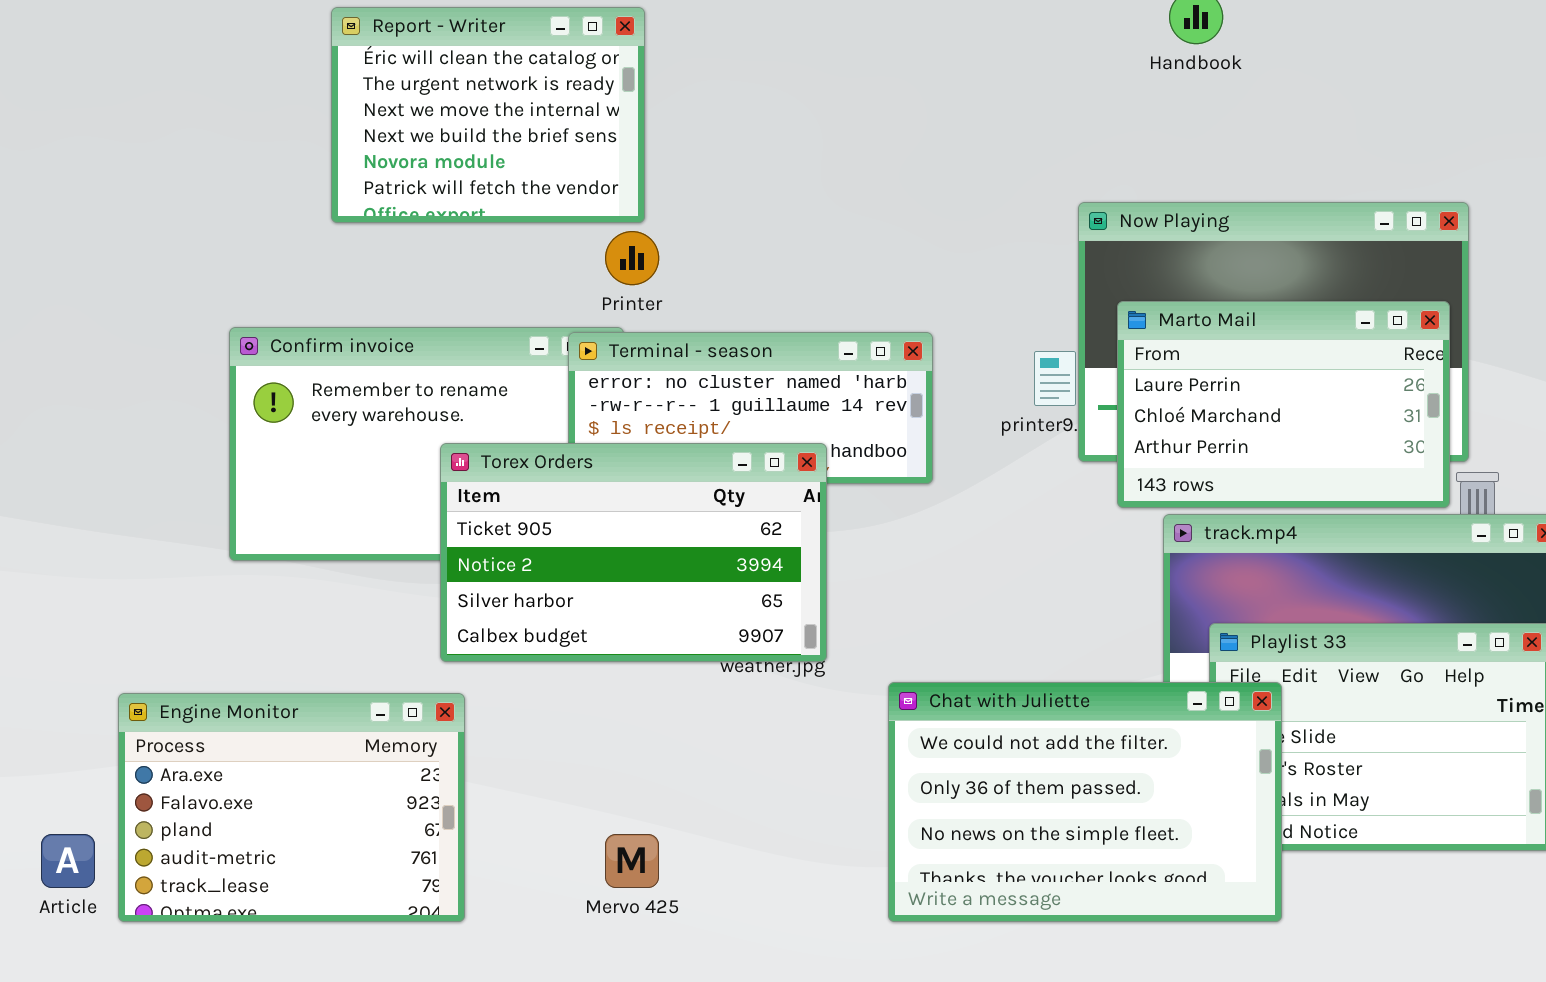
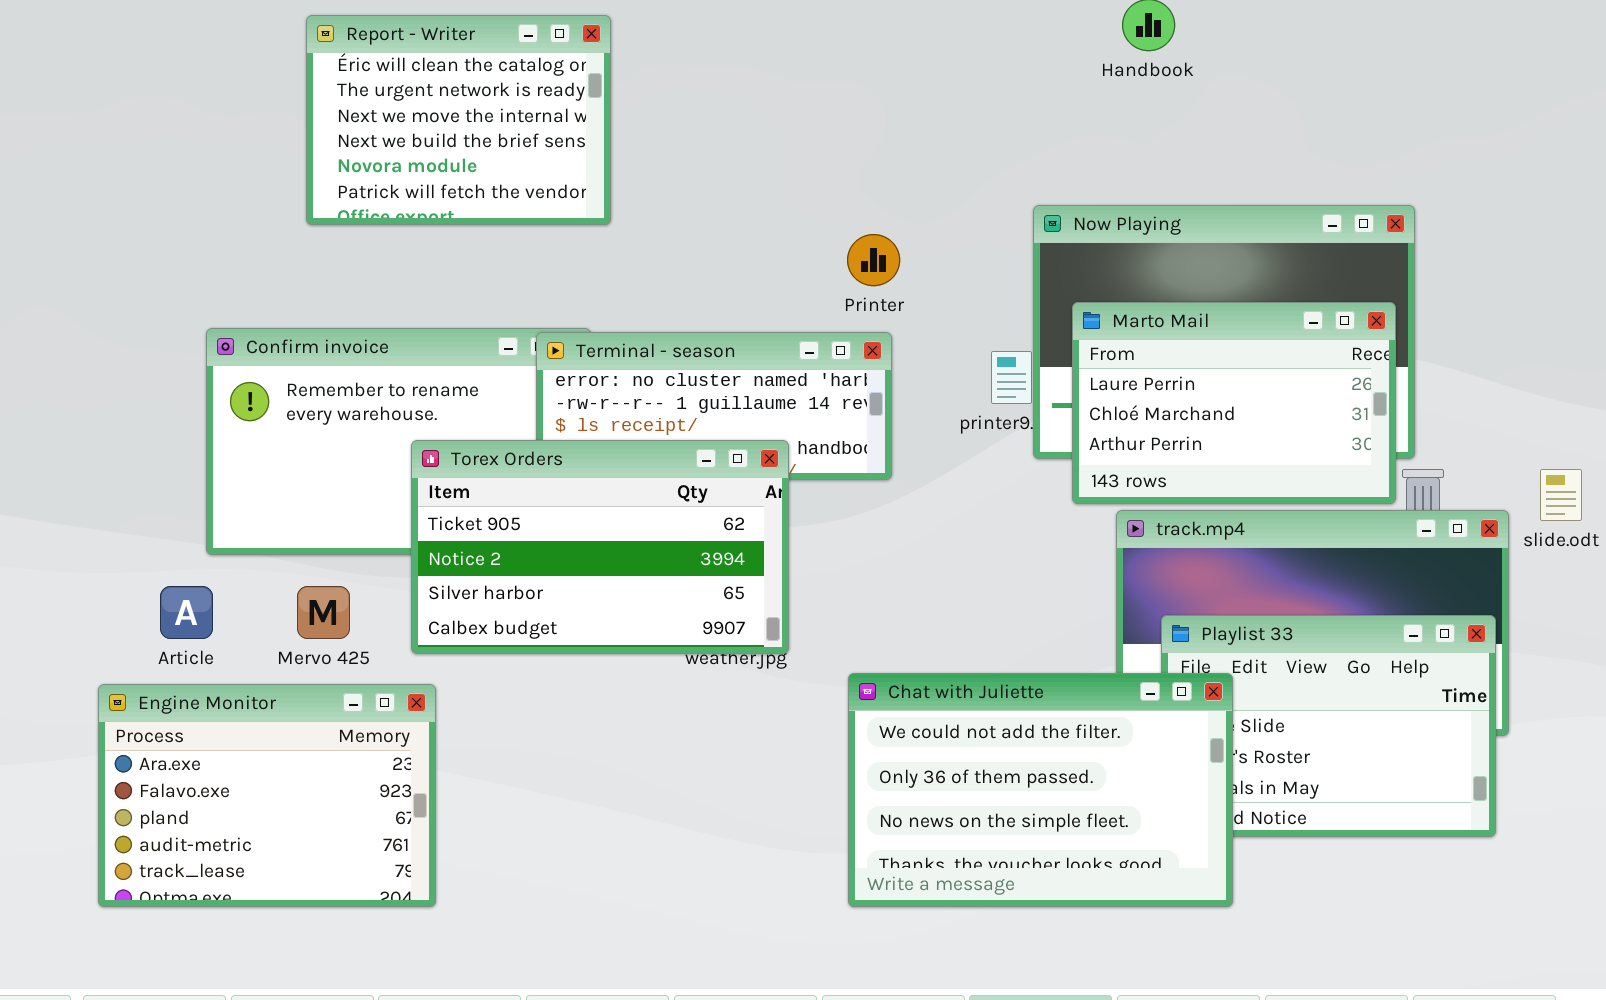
Printer: [605,231,659,285] -> [847,234,900,286], moved
Article: [41,834,95,888] -> [160,586,213,639], moved
Mervo 425: [605,834,659,888] -> [297,586,350,639], moved

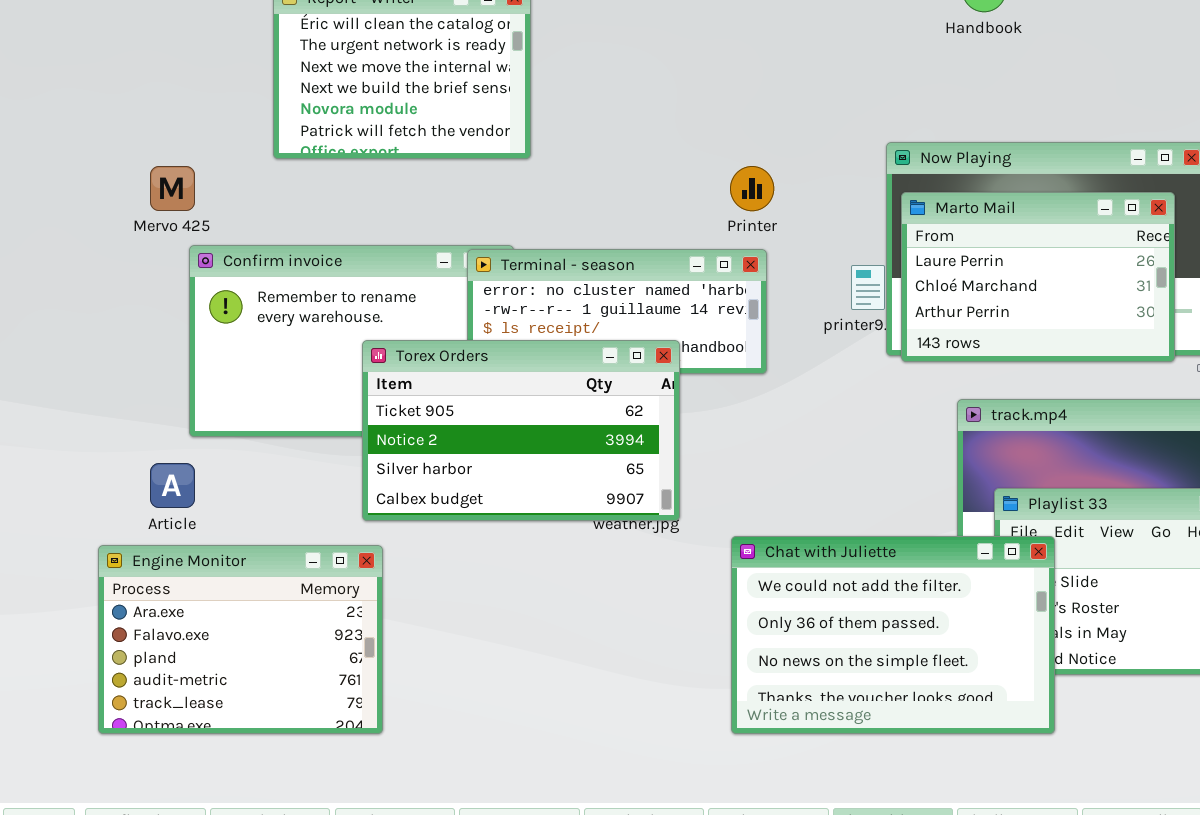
Marto Mail: [1072,302,1396,504] -> [901,192,1175,362], moved
Mervo 425: [297,586,350,639] -> [150,166,195,211], moved

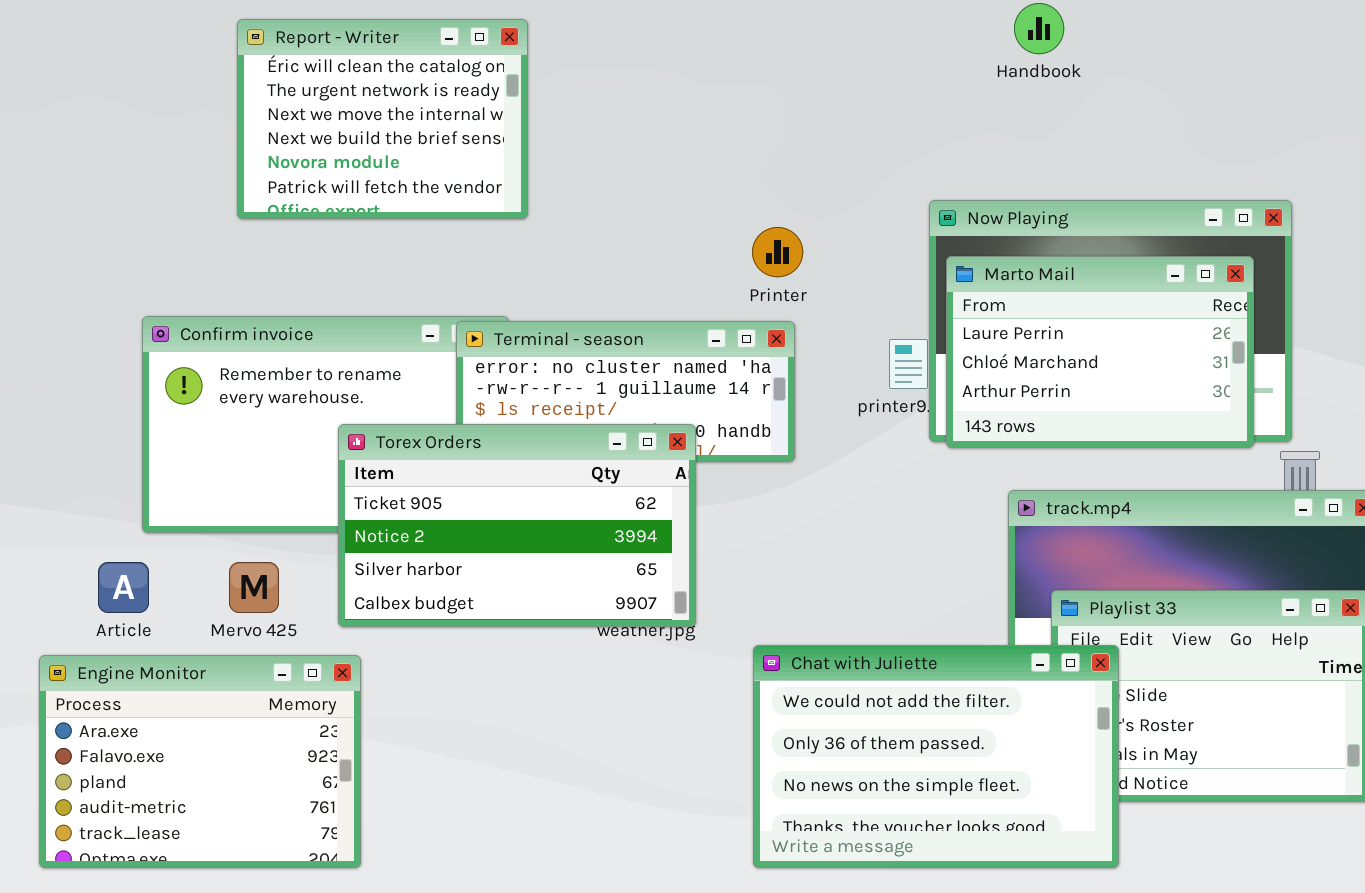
Mervo 425: [150,166,195,211] -> [229,562,279,613], moved

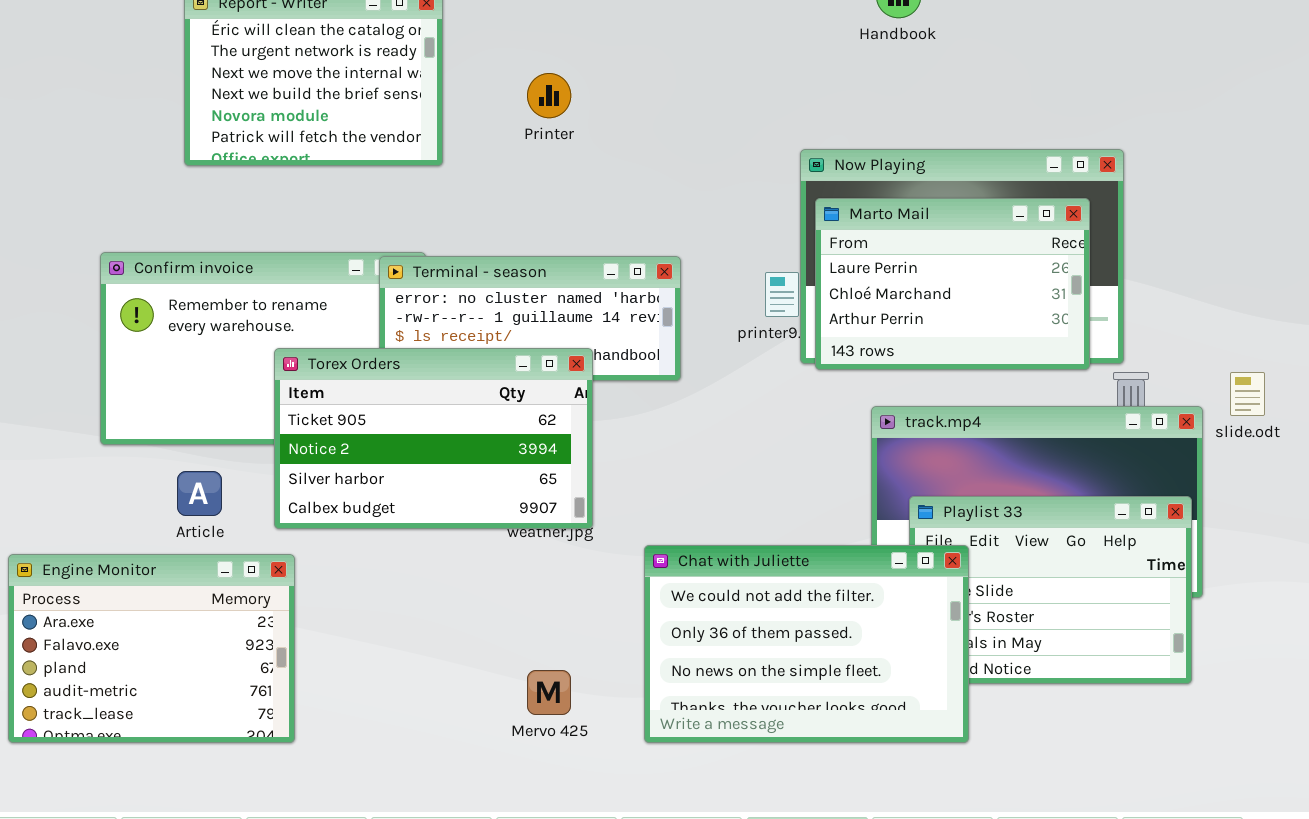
Printer: [752,227,803,277] -> [527,73,571,118], moved
Article: [98,562,149,613] -> [177,471,222,516], moved
Mervo 425: [229,562,279,613] -> [527,670,571,715], moved

